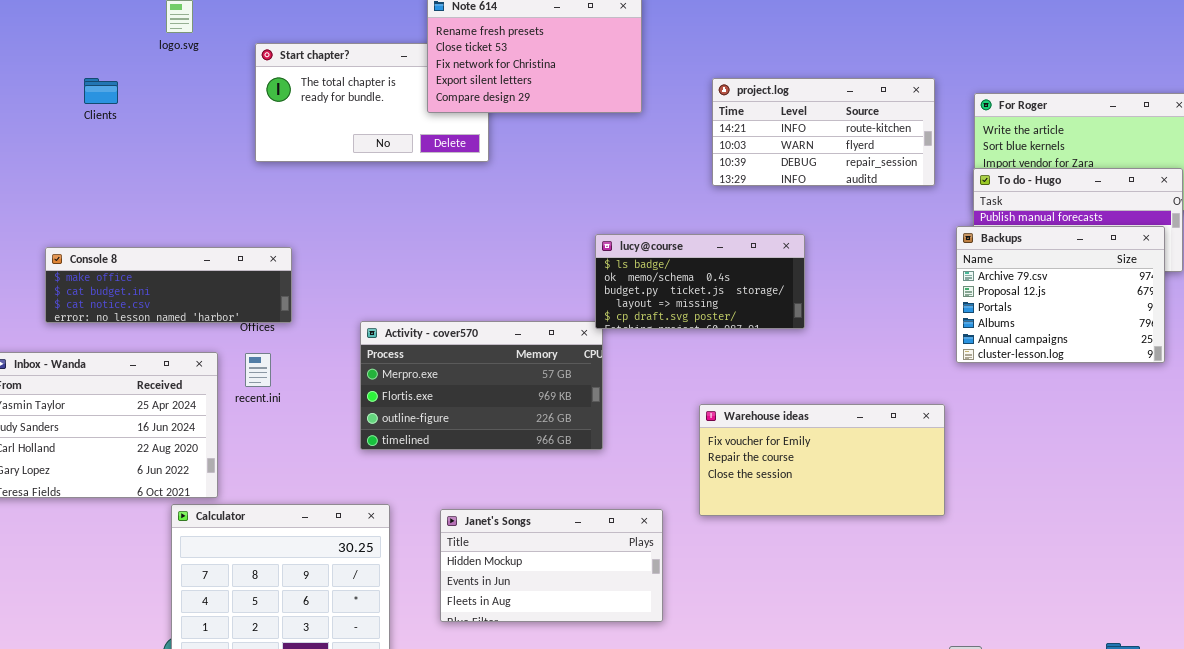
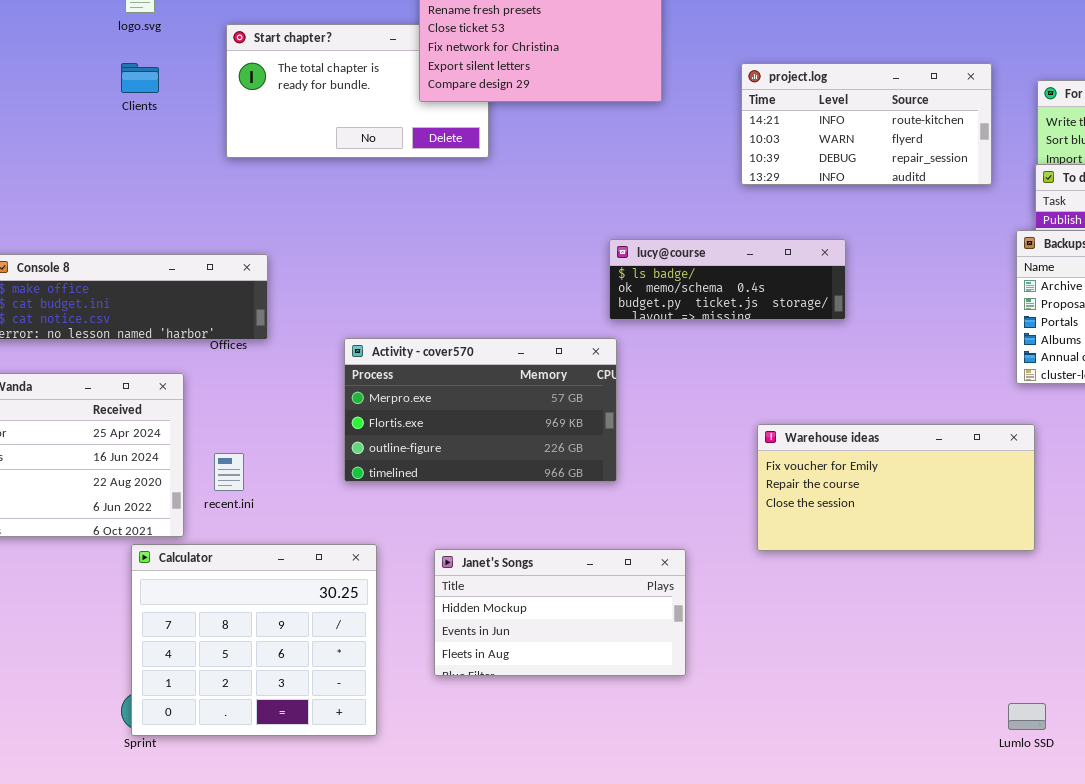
Clients: [84,78,118,104] -> [121,63,159,93], moved
lucy@course: [595,234,805,329] -> [609,239,846,320], resized
recent.ini: [245,353,271,387] -> [214,453,244,491], moved
Warehouse ideas: [699,404,945,516] -> [757,424,1035,551], moved

